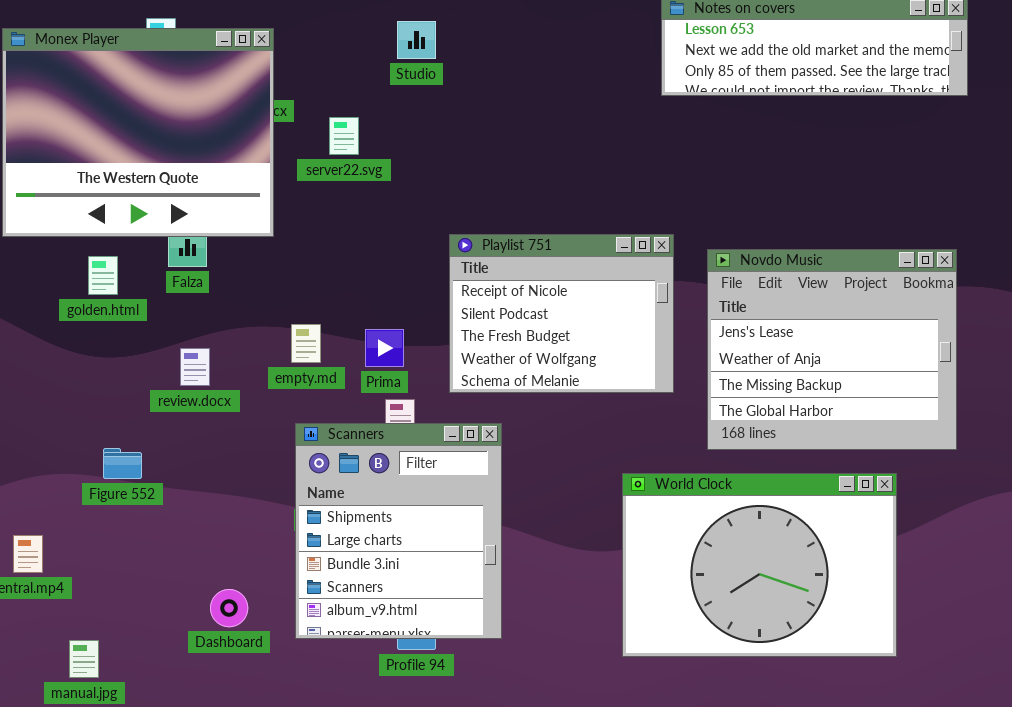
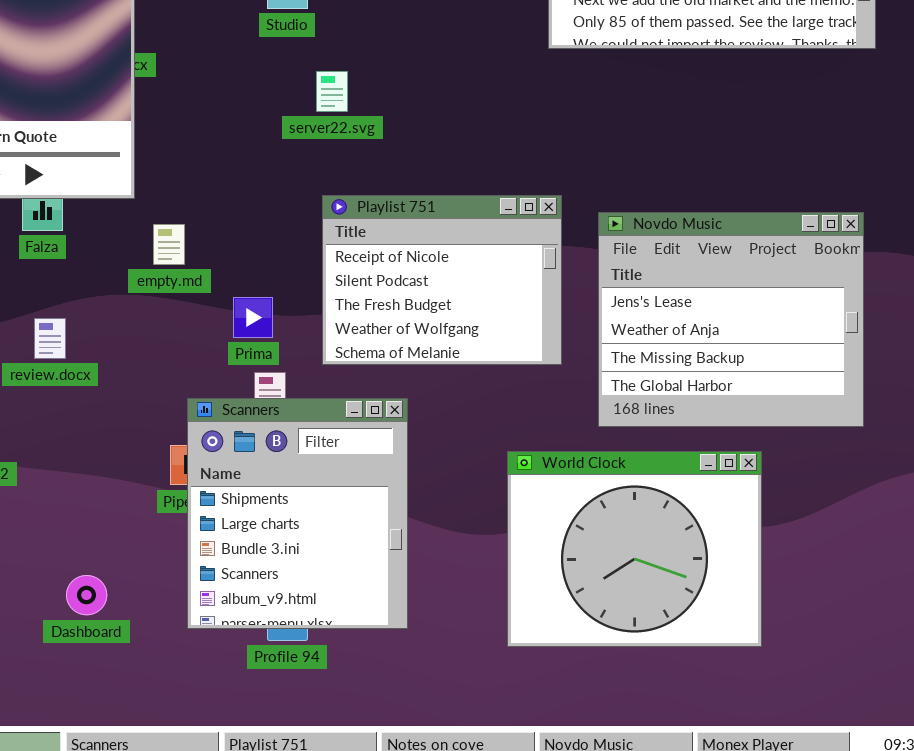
server22.svg: [329,117,359,155] -> [316,71,348,112], moved
empty.md: [291,324,321,363] -> [153,224,185,265], moved
Scanners: [295,423,502,639] -> [187,398,408,629], moved
World Clock: [622,473,897,657] -> [507,451,762,647], resized

